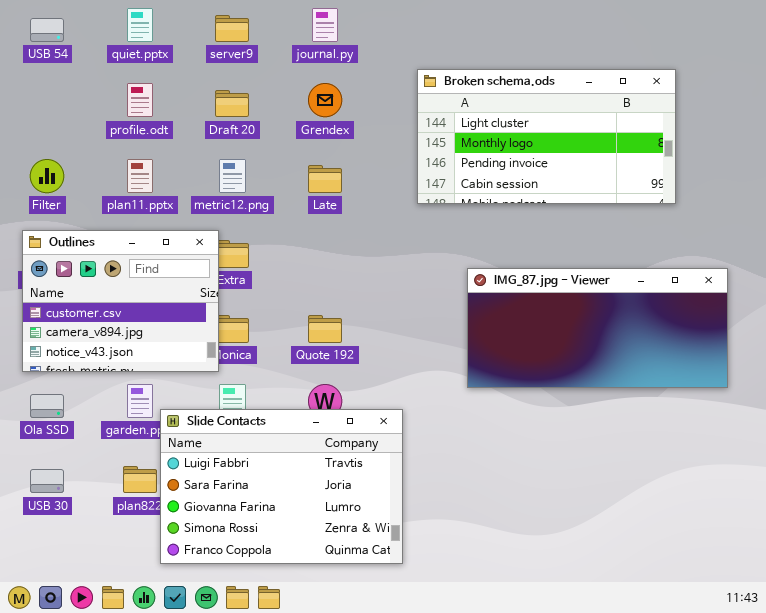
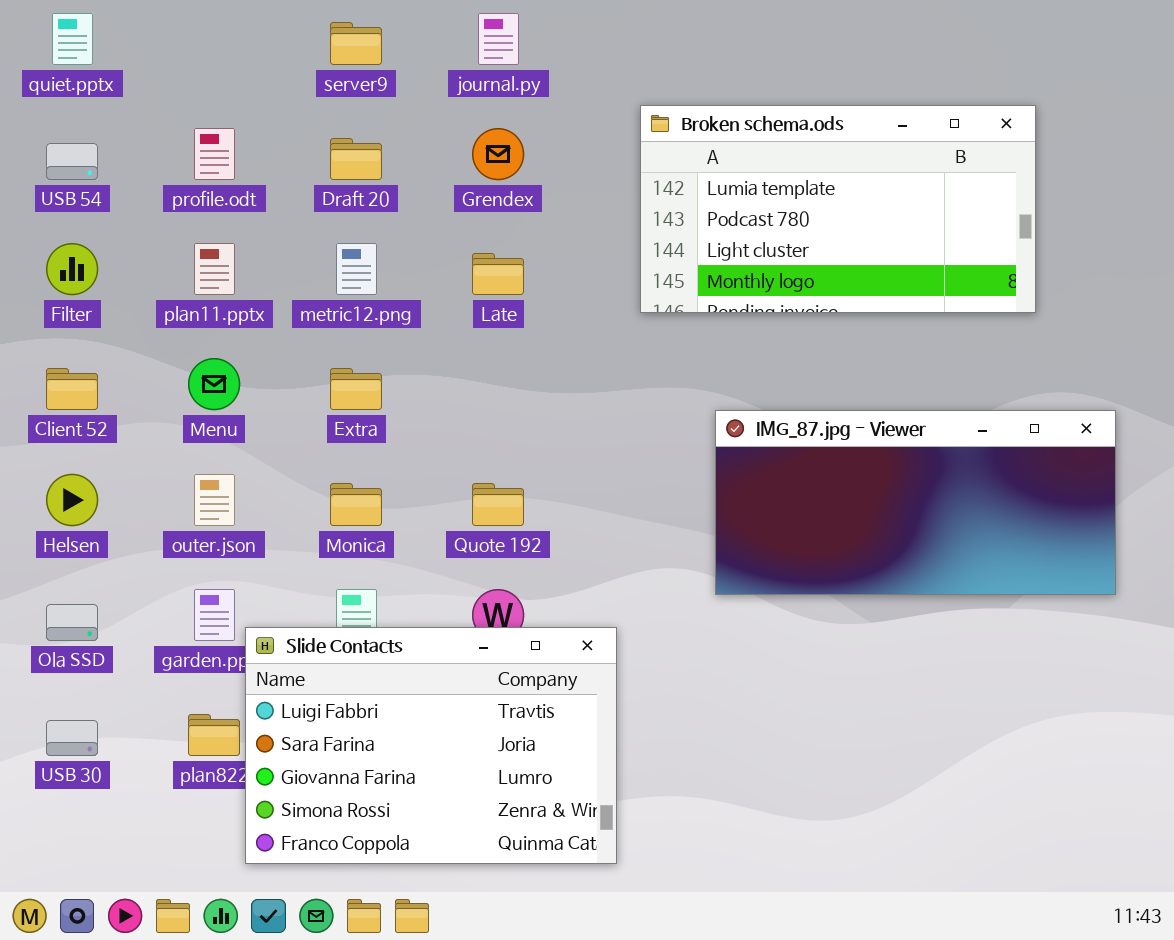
quiet.pptx: [127,8,153,42] -> [52,13,93,65], moved
USB 54: [30,18,64,42] -> [46,143,98,180], moved
Broken schema.ods: [417,69,676,204] -> [640,105,1036,313], scrolled up 2 rows
Outlines: [22,230,219,372] -> none, closed

